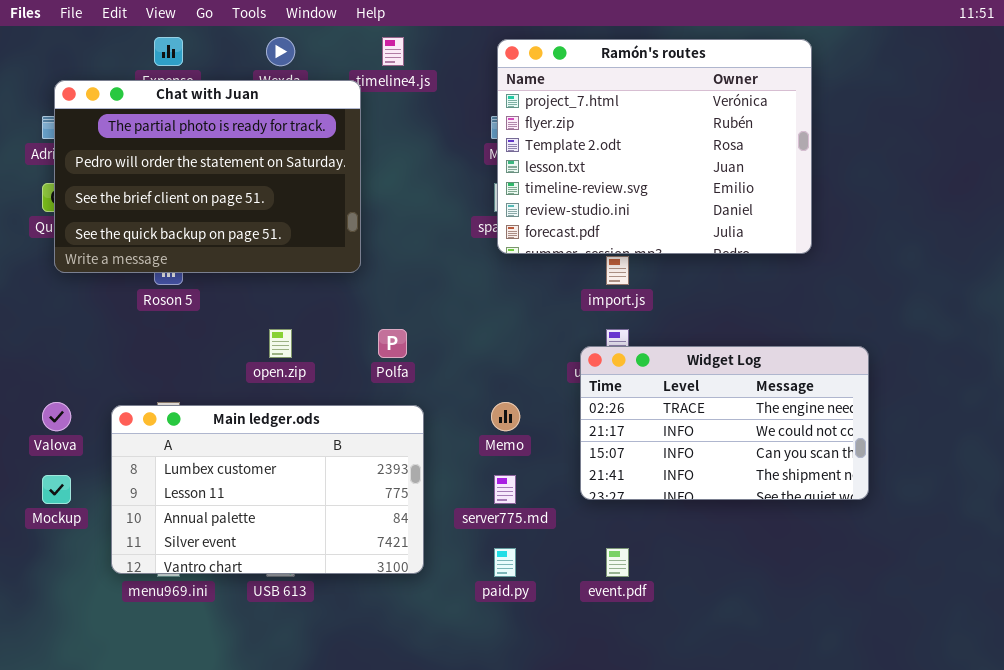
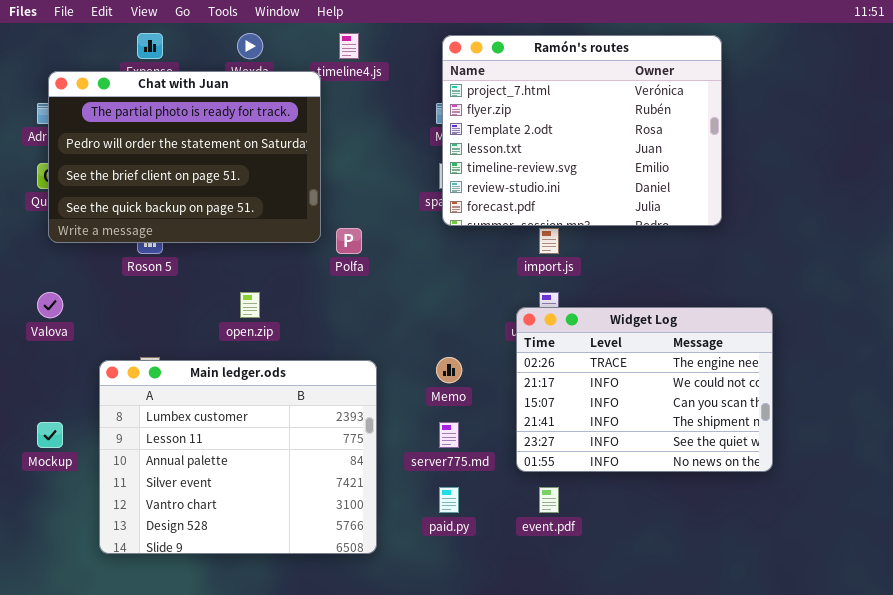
Polfa: [378,329,407,358] -> [336,228,362,254], moved
Widget Log: [580,346,869,500] -> [516,307,773,472], resized
Valova: [42,402,71,431] -> [37,292,63,318], moved
Main ledger.ods: [111,405,424,574] -> [99,360,377,554], resized

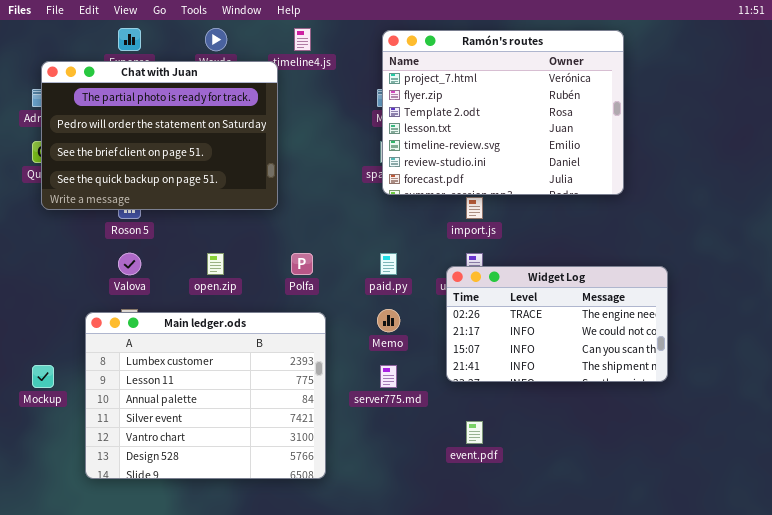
Polfa: [336,228,362,254] -> [291,253,313,275], moved
Valova: [37,292,63,318] -> [118,253,141,275], moved
Widget Log: [516,307,773,472] -> [446,266,668,382], resized
paid.py: [439,487,459,513] -> [380,253,397,275], moved

